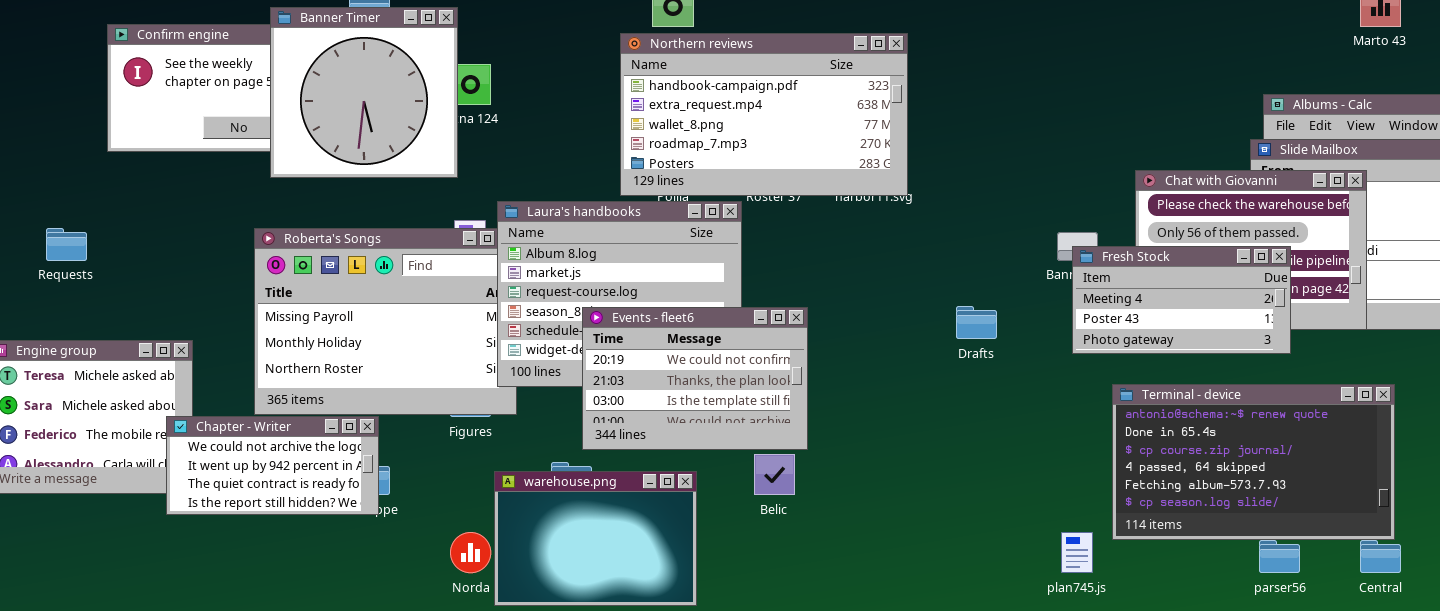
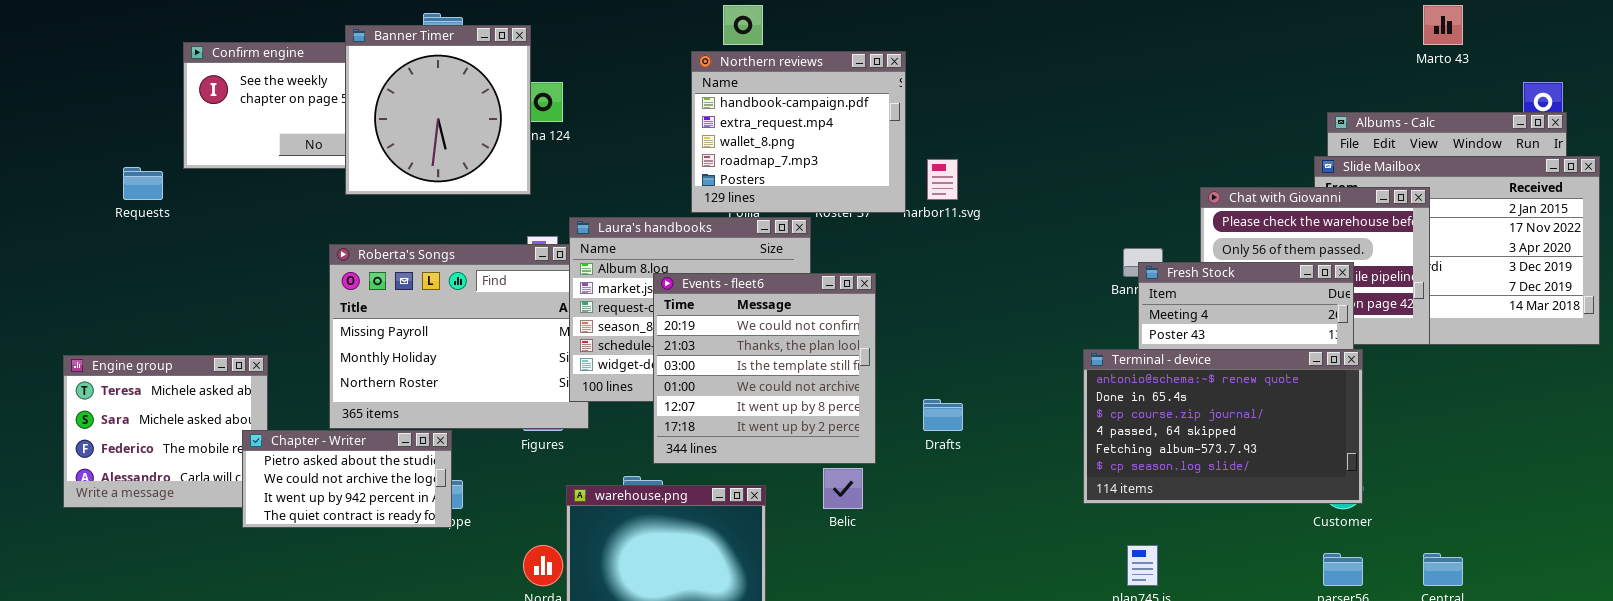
Northern reviews: [620,33,908,196] -> [691,51,906,213], resized
Requests: [46,228,87,261] -> [123,167,163,200], moved
Drafts: [956,306,997,339] -> [923,399,963,431], moved
Events - fleet6: [582,307,808,450] -> [653,273,876,464], resized
Terminal - device: [1112,384,1395,540] -> [1083,349,1363,504], moved
Chapter - Writer: [166,416,379,515] -> [242,430,452,528], scrolled up 1 row

